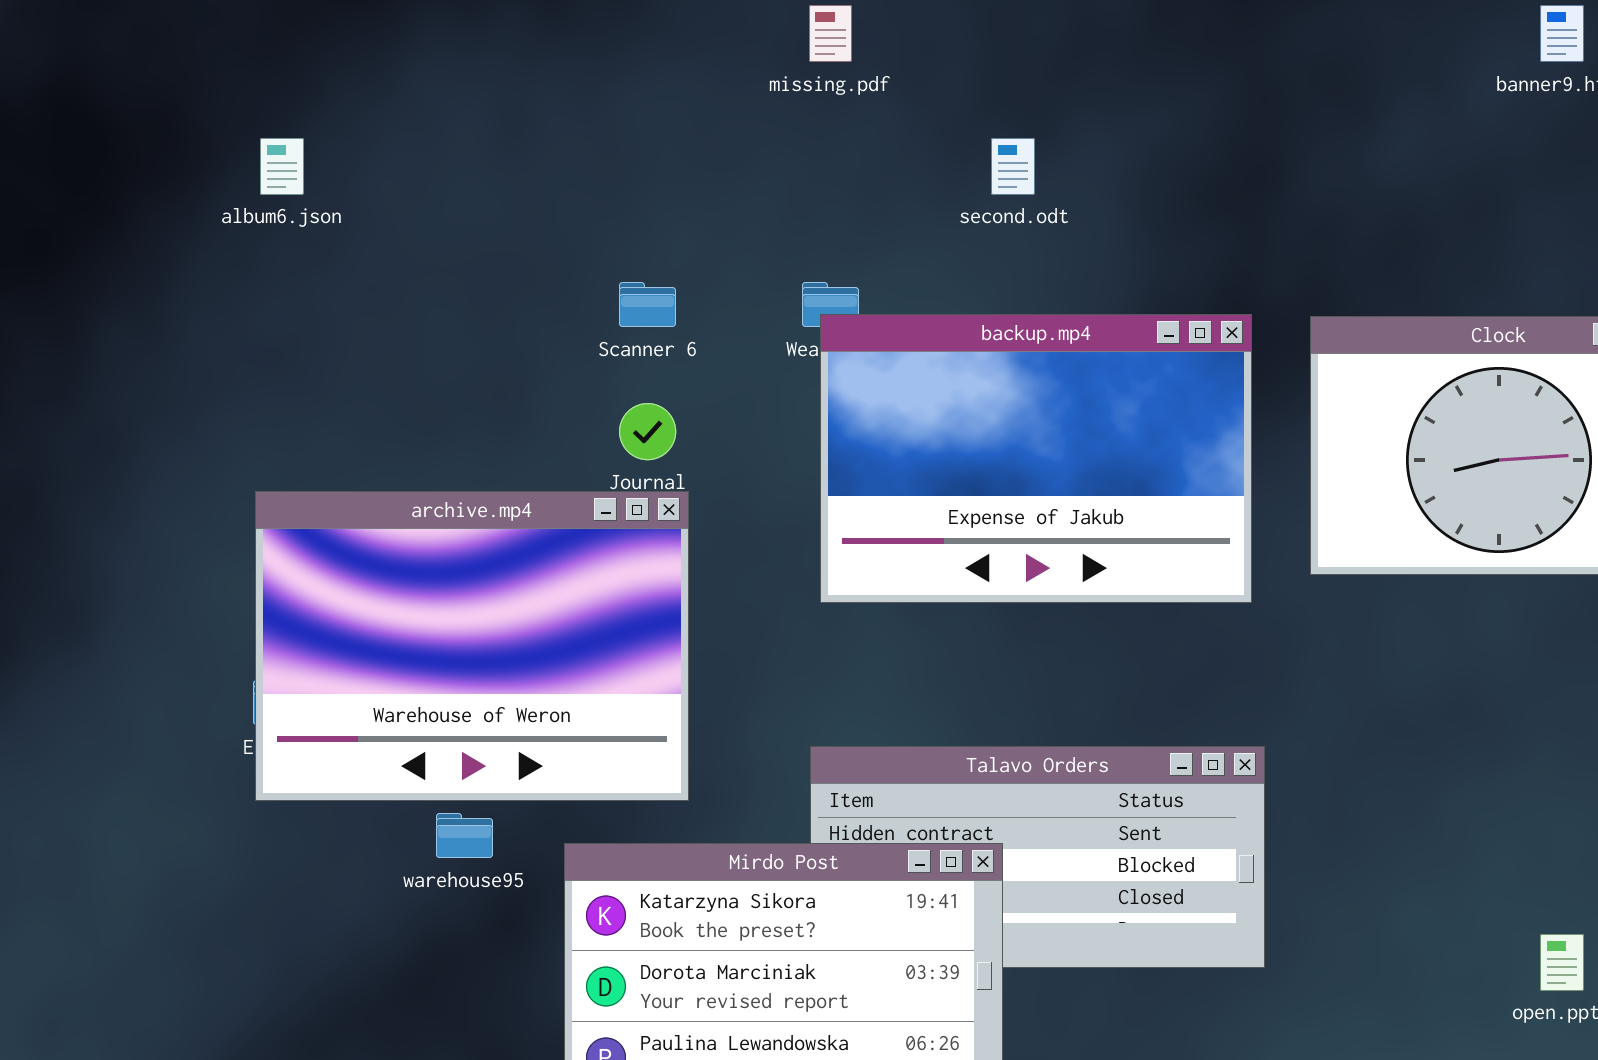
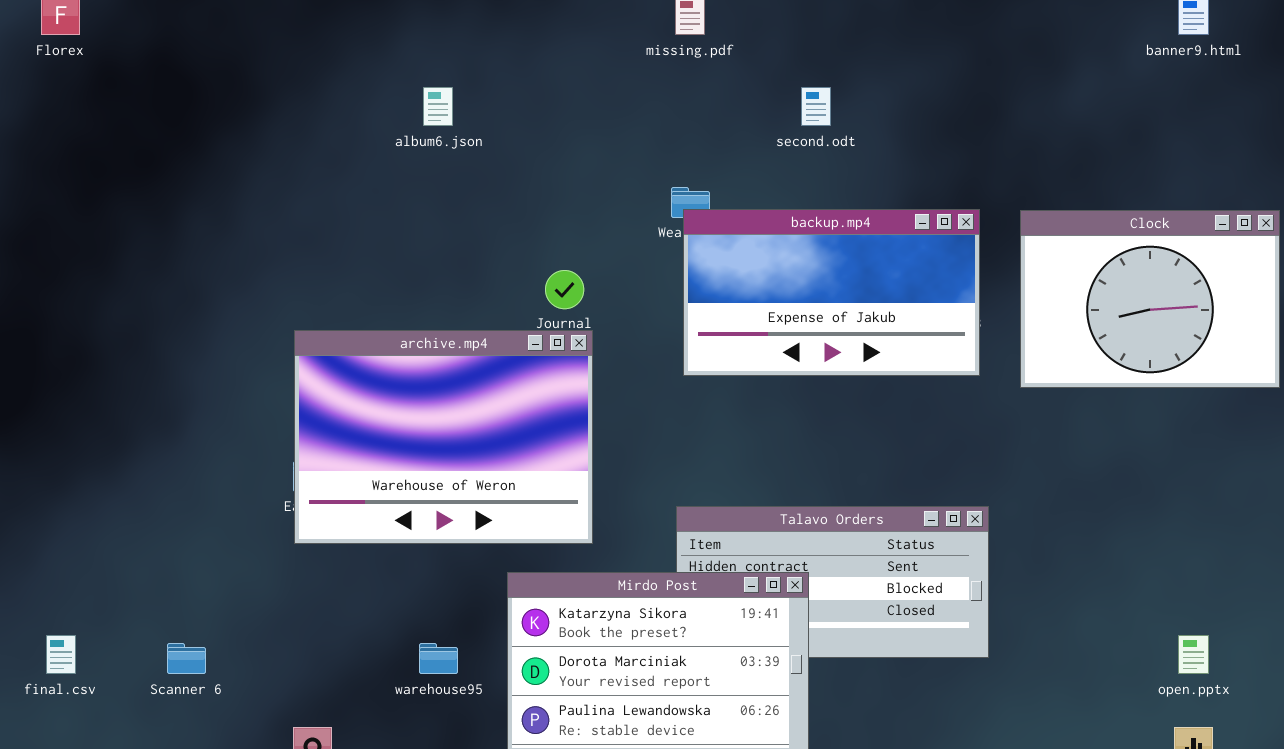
album6.json: [260,138,304,195] -> [423,87,453,126], moved
Scanner 6: [619,282,676,327] -> [167,643,206,674], moved
backup.mp4: [820,314,1252,603] -> [683,209,980,376], resized
warehouse95: [436,813,493,858] -> [419,643,458,674], moved

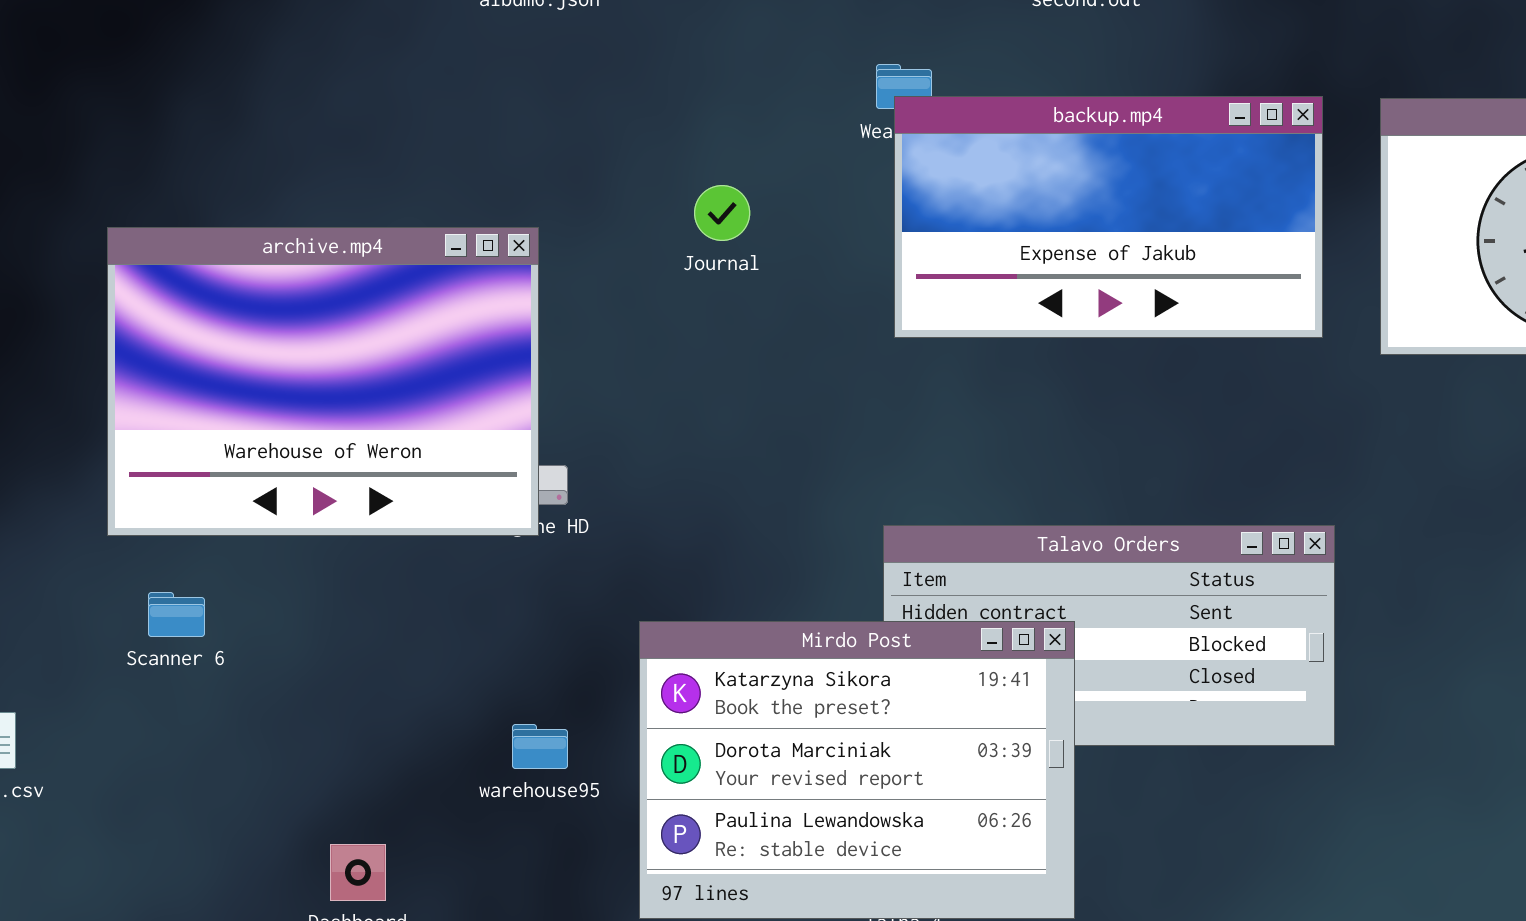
archive.mp4: [294,330,593,544] -> [107,227,539,536], moved
Scanner 6: [167,643,206,674] -> [148,592,205,637], moved

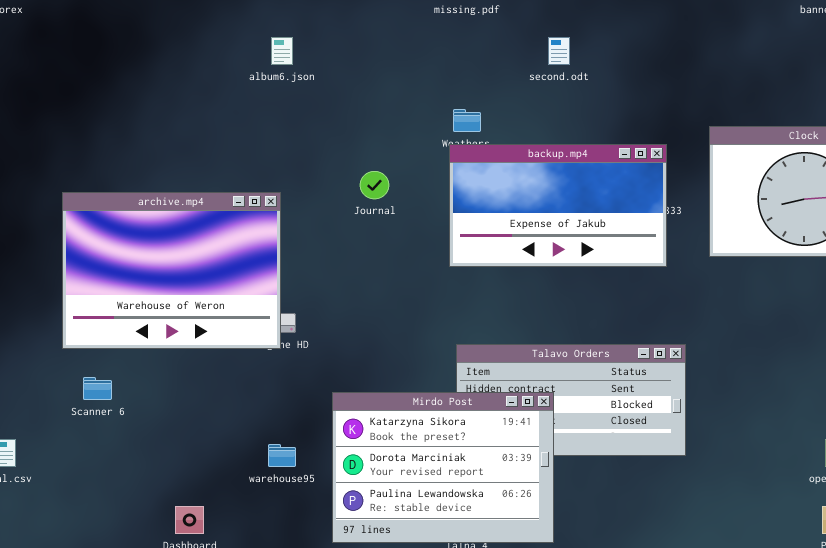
backup.mp4: [894,96,1323,338] -> [449,144,667,267], moved

